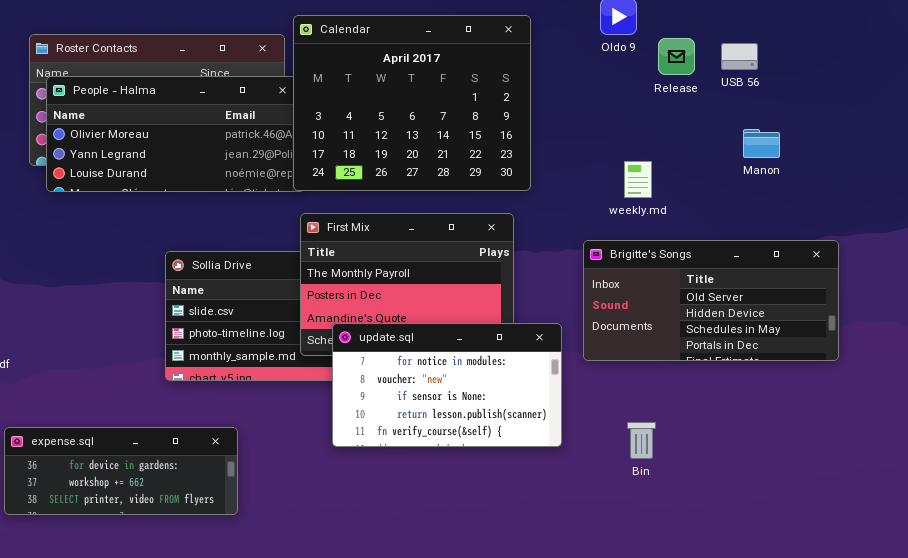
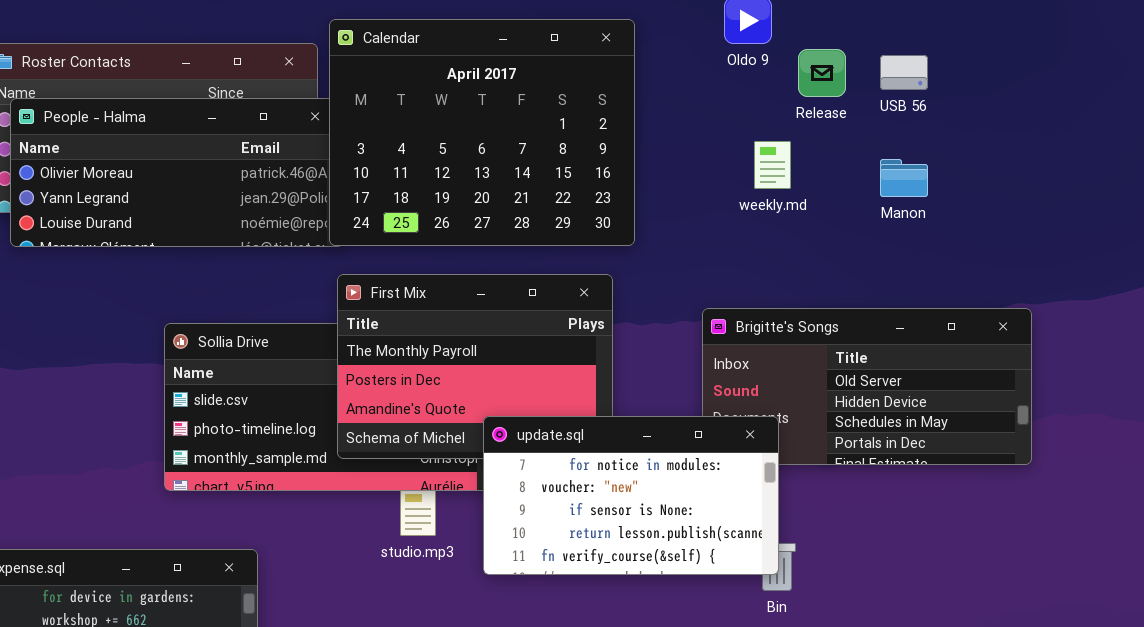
Manon: [743,129,780,158] -> [880,159,928,197], moved
weekly.md: [624,161,652,198] -> [754,141,791,189], moved
update.sql: [332,323,562,447] -> [483,416,779,575], moved

